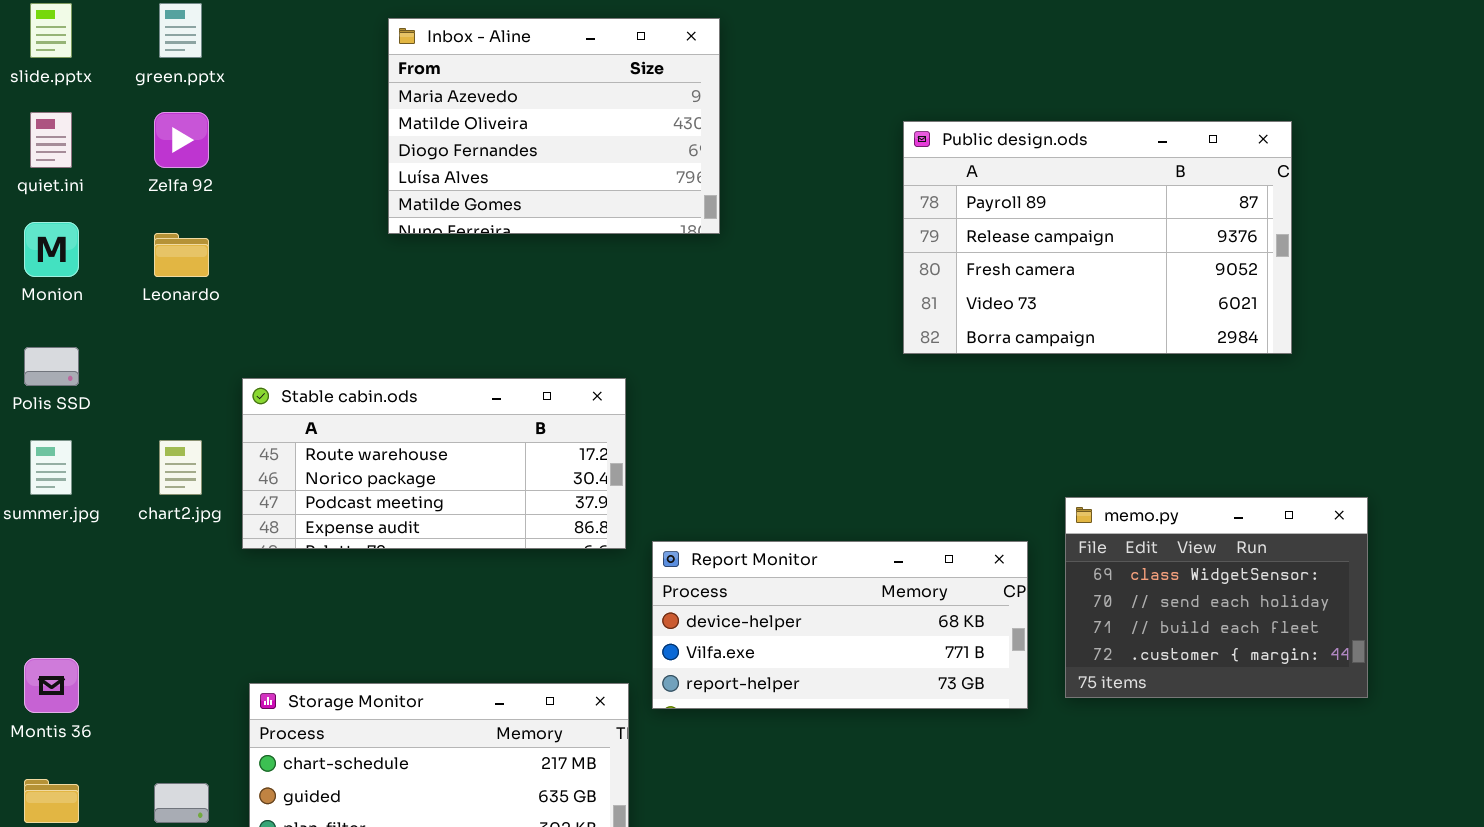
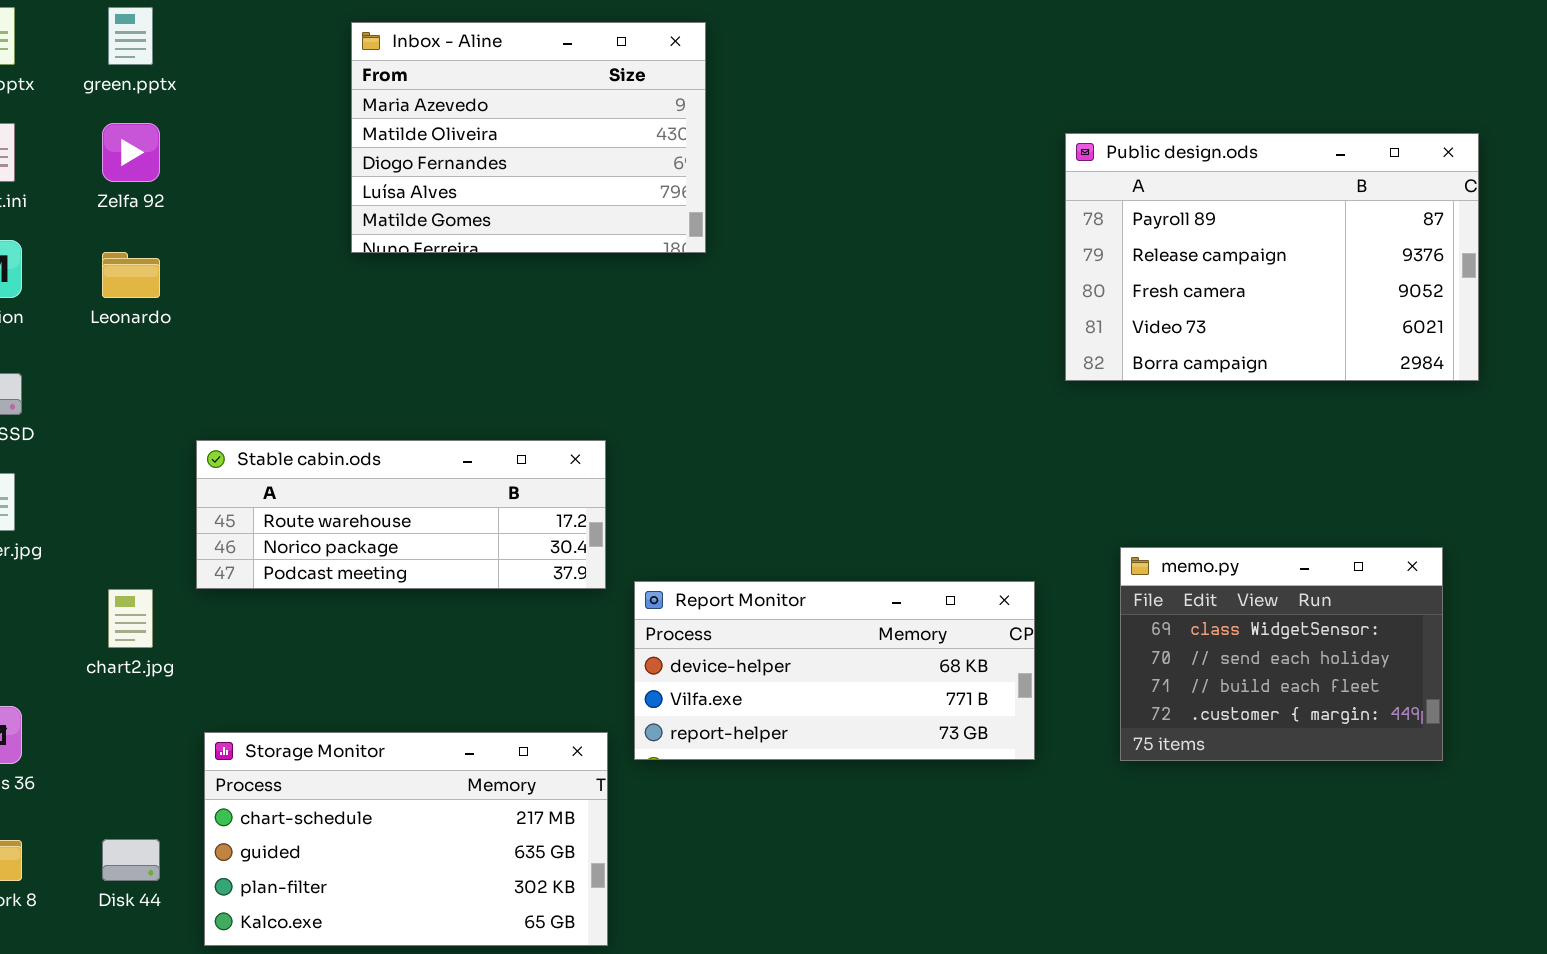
Public design.ods: [903,121,1292,354] -> [1065,133,1479,381], moved
Stable cabin.ods: [242,378,626,549] -> [196,440,606,589], resized
chart2.jpg: [159,440,202,495] -> [108,589,153,648], moved
memo.py: [1065,497,1368,698] -> [1120,547,1443,761], moved

